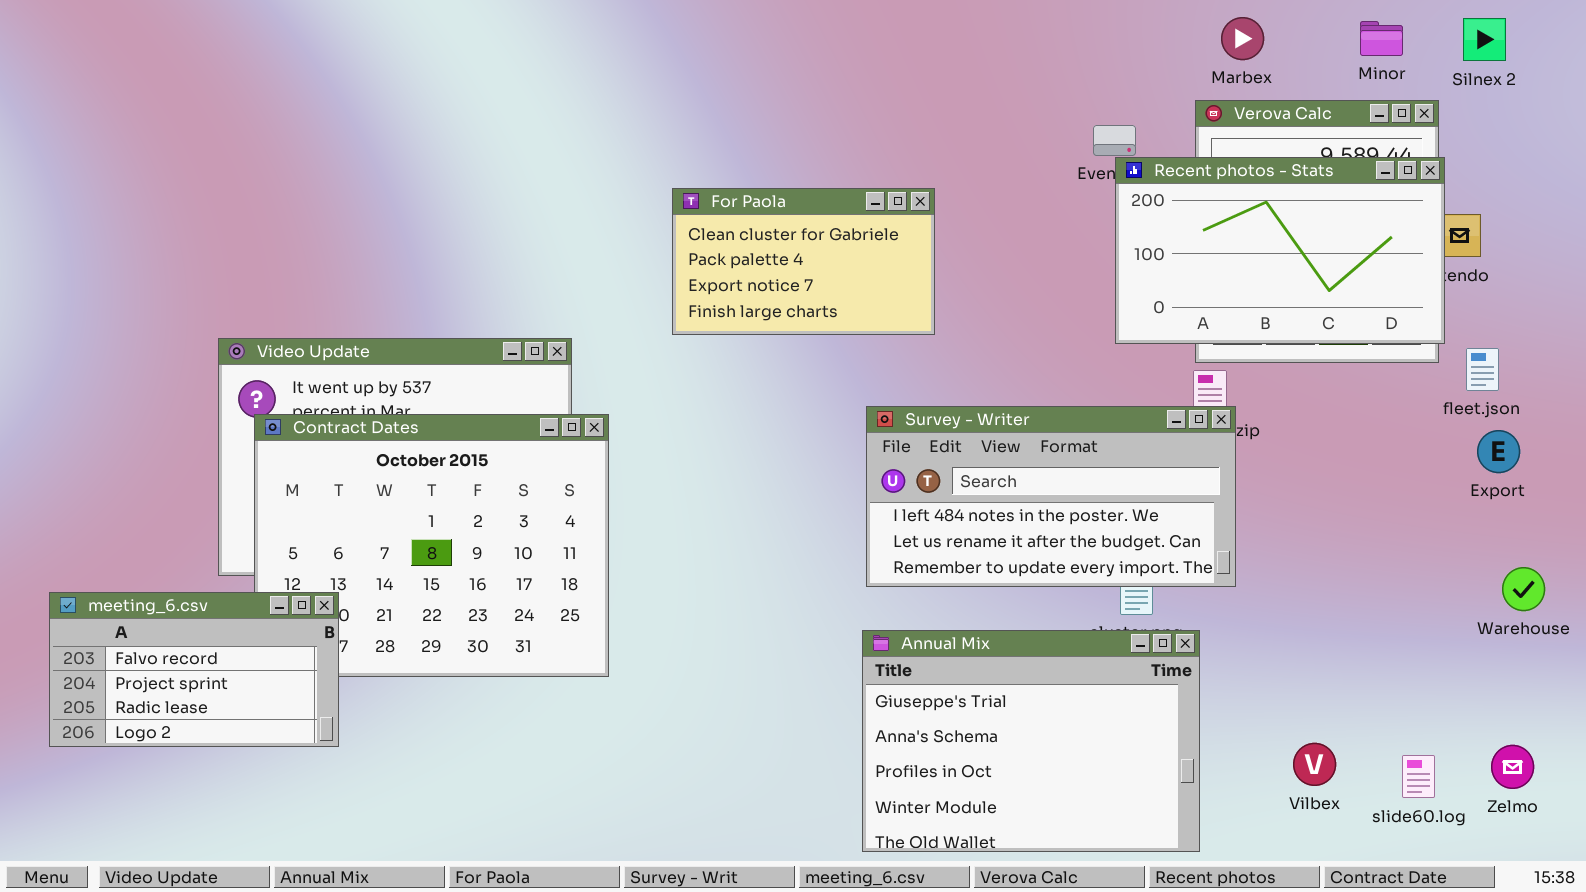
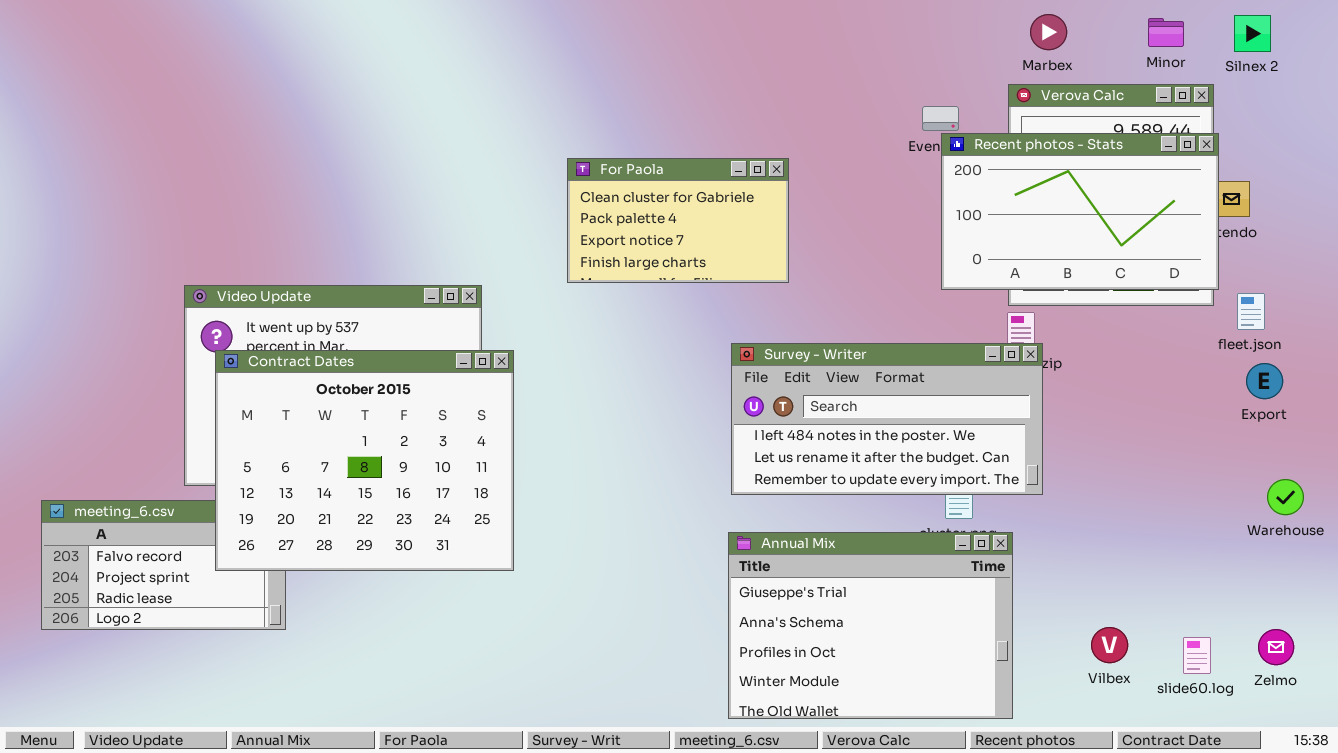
Contract Dates: [254,414,609,677] -> [215,350,514,571], raised

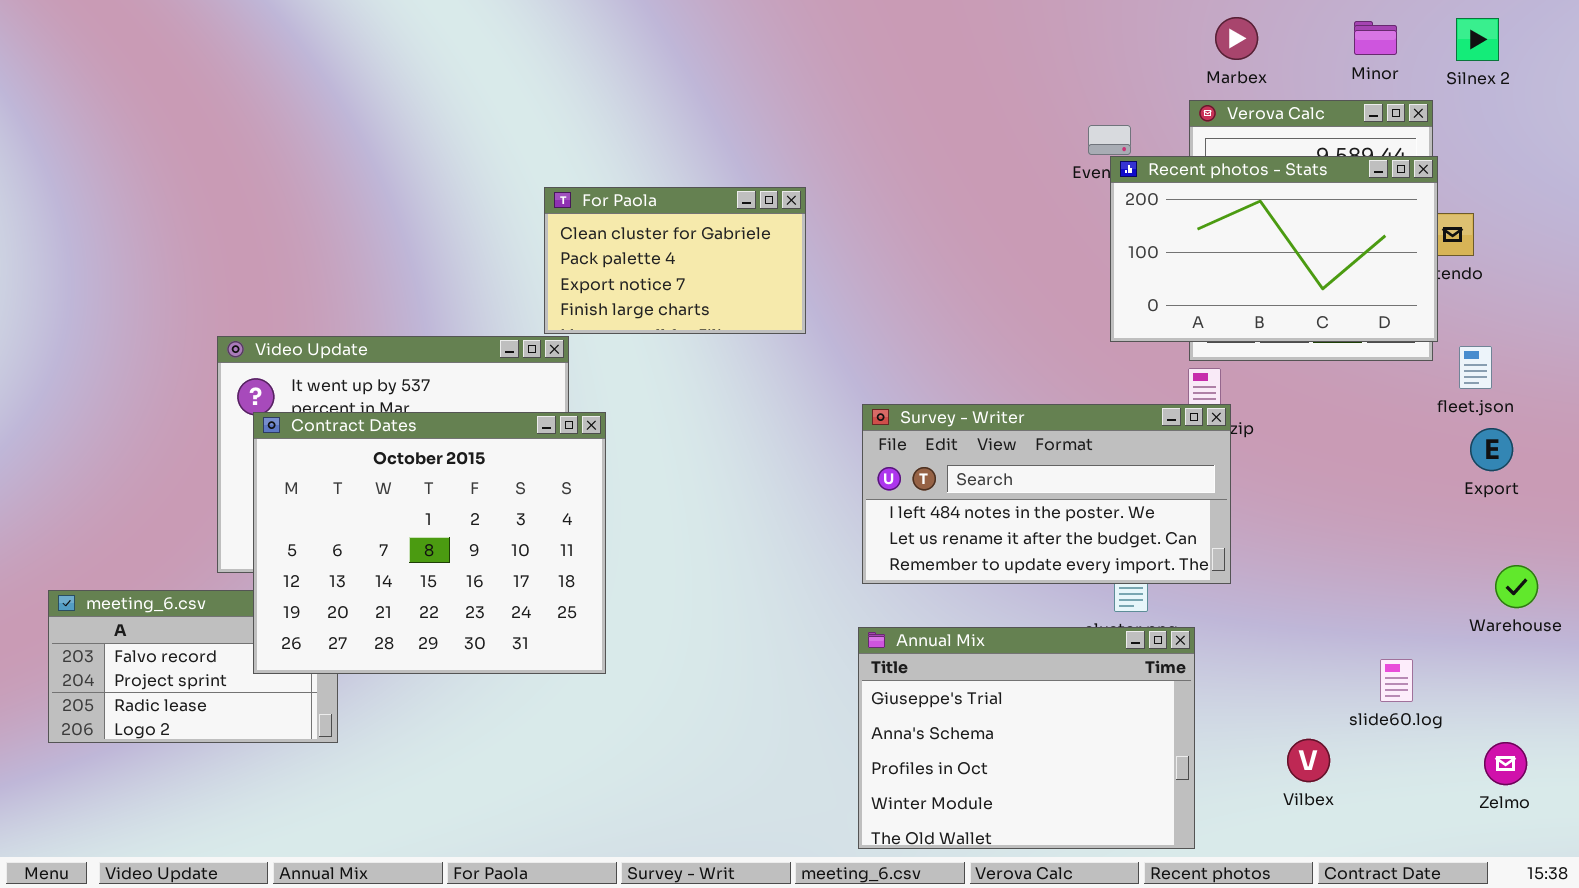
For Paola: [567,158,789,283] -> [544,187,806,334], moved
slide60.log: [1183,637,1211,674] -> [1380,659,1413,702], moved

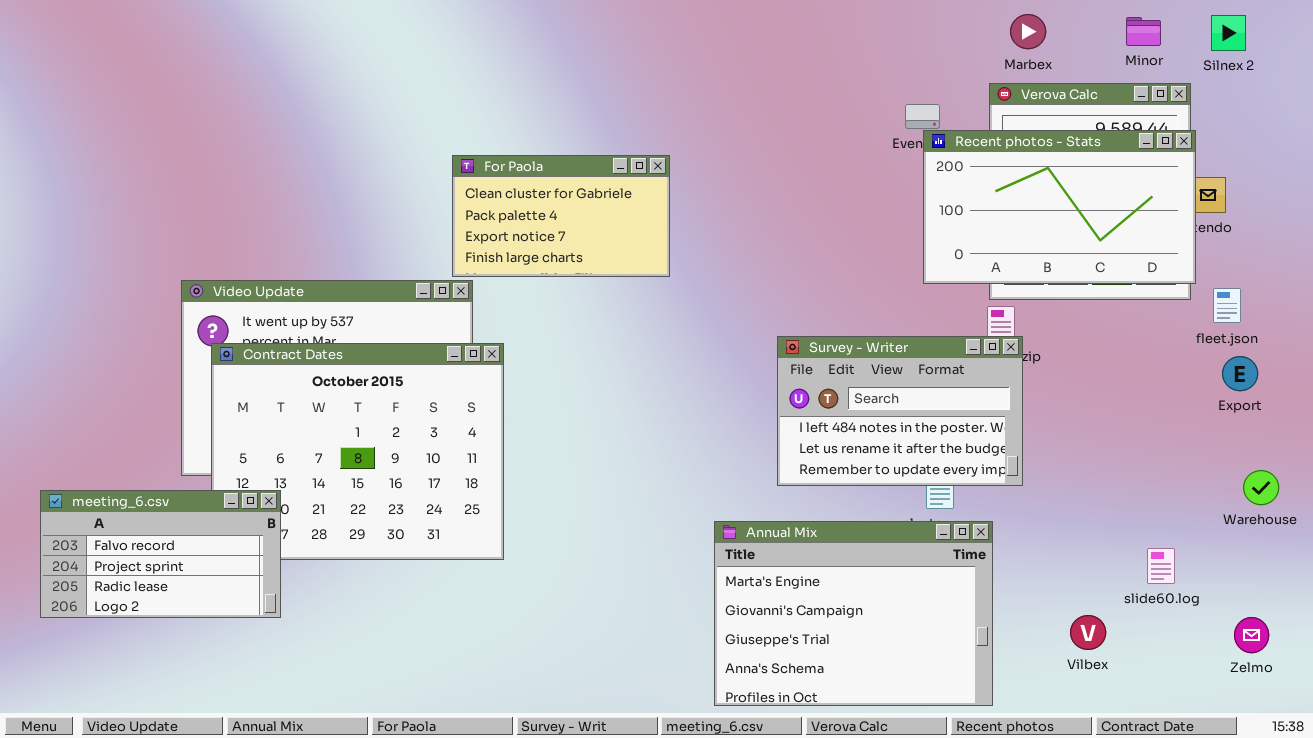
Survey - Writer: [862,404,1231,584] -> [777,336,1023,486], resized
meeting_6.csv: [48,590,338,743] -> [40,490,281,618], raised
Annual Mix: [858,627,1195,849] -> [714,521,993,706], scrolled up 2 rows

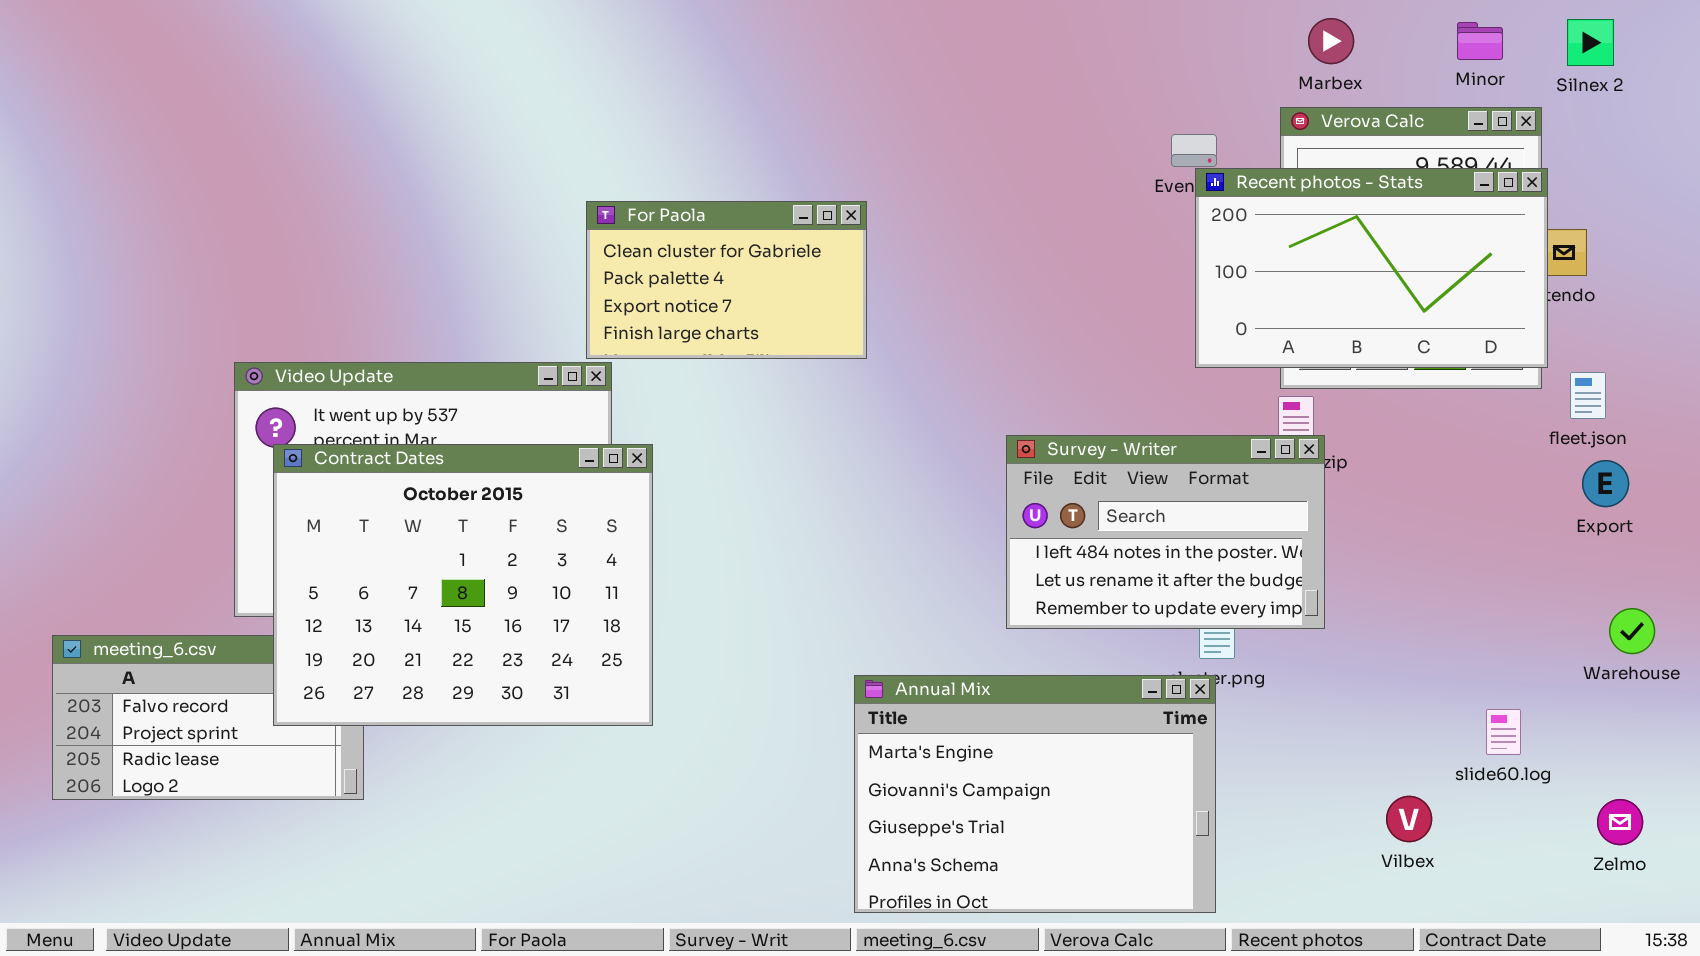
Contract Dates: [211,343,504,560] -> [273,444,653,726], raised
Annual Mix: [714,521,993,706] -> [854,675,1216,913], moved

